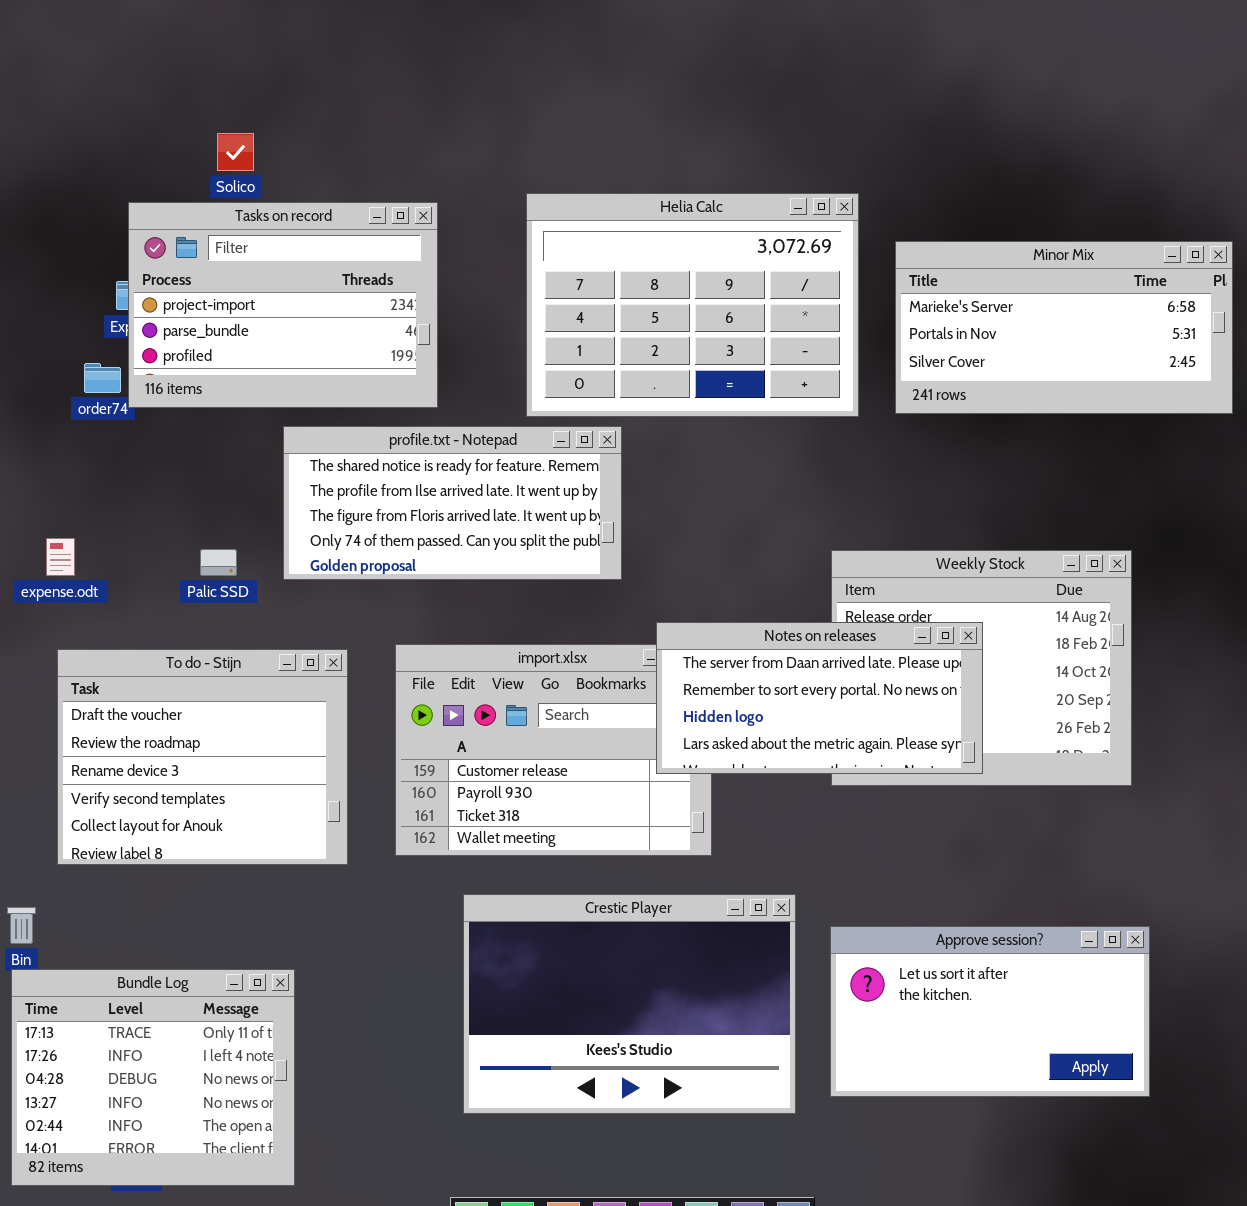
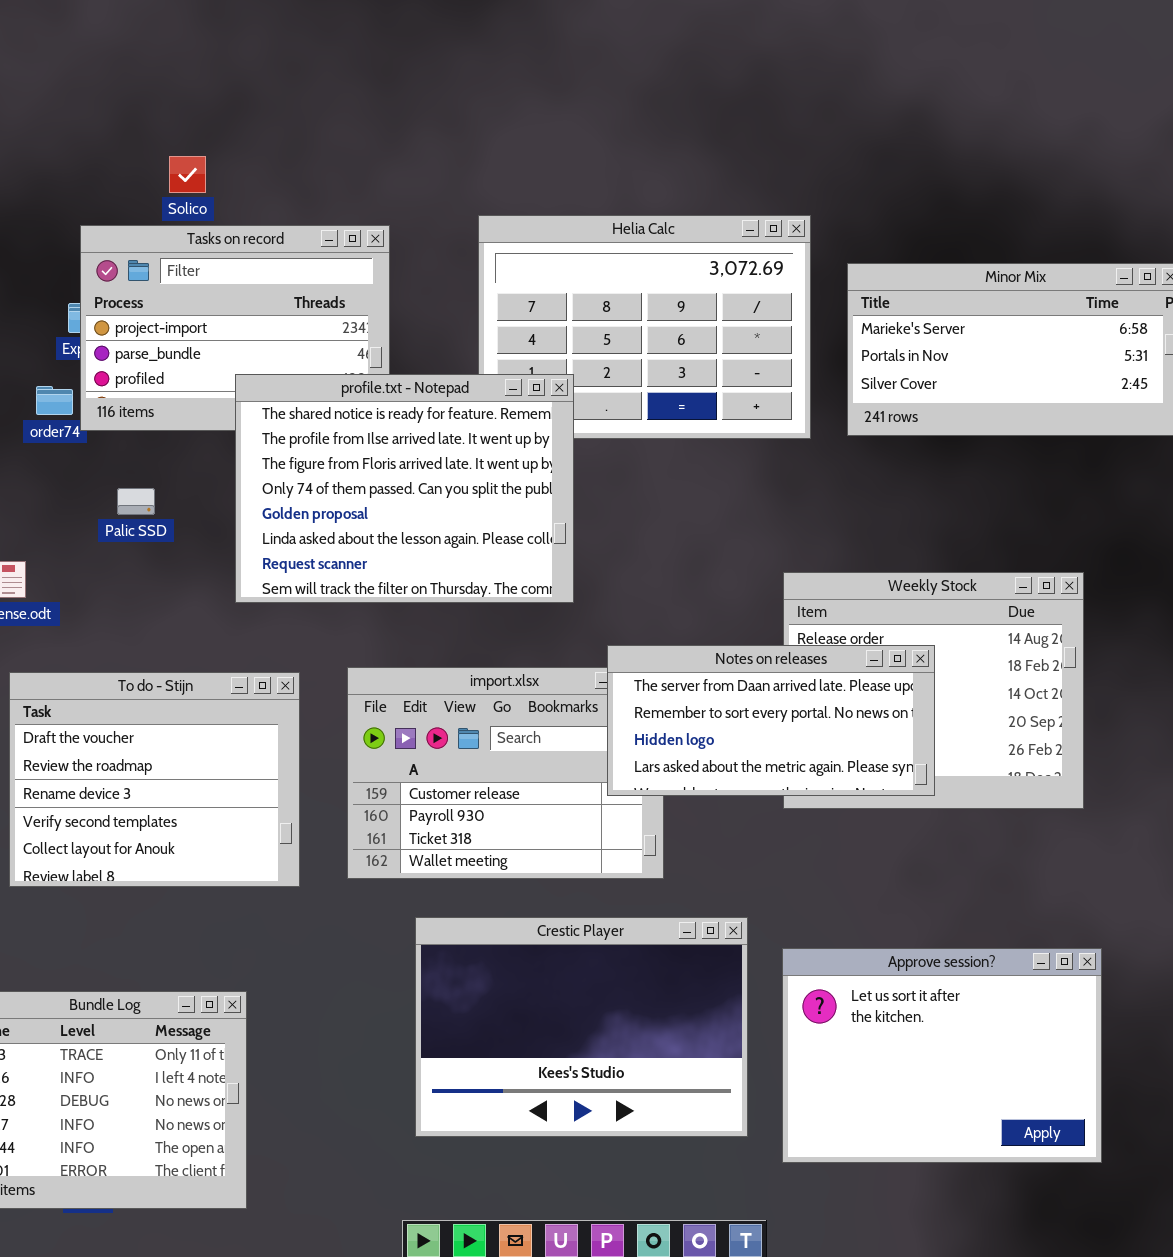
profile.txt - Notepad: [283,426,622,580] -> [235,374,574,603], resized
Palic SSD: [200,549,237,576] -> [117,488,155,515], moved
Approve session?: [830,926,1150,1097] -> [782,948,1102,1163], resized

